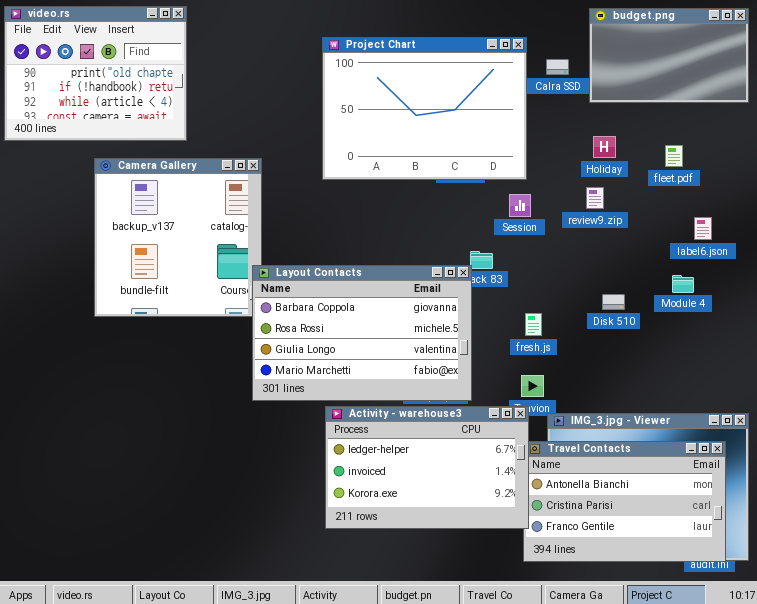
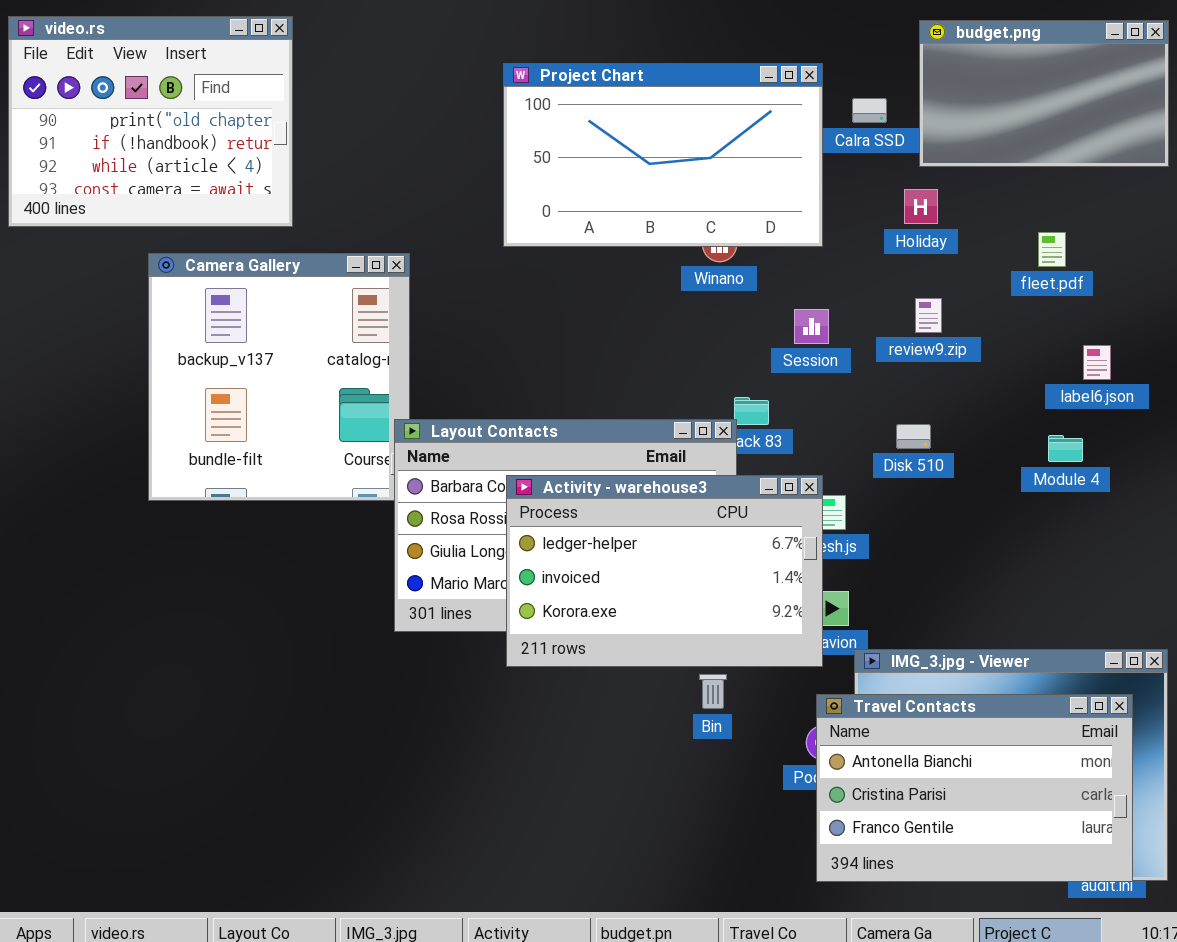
Project Chart: [322,37,527,180] -> [503,63,823,247], resized
Holiday: [593,136,616,158] -> [904,189,938,224], moved
Disk 510: [602,294,625,310] -> [896,424,931,449], moved
Activity - warehouse3: [325,406,529,529] -> [506,475,823,667], moved

